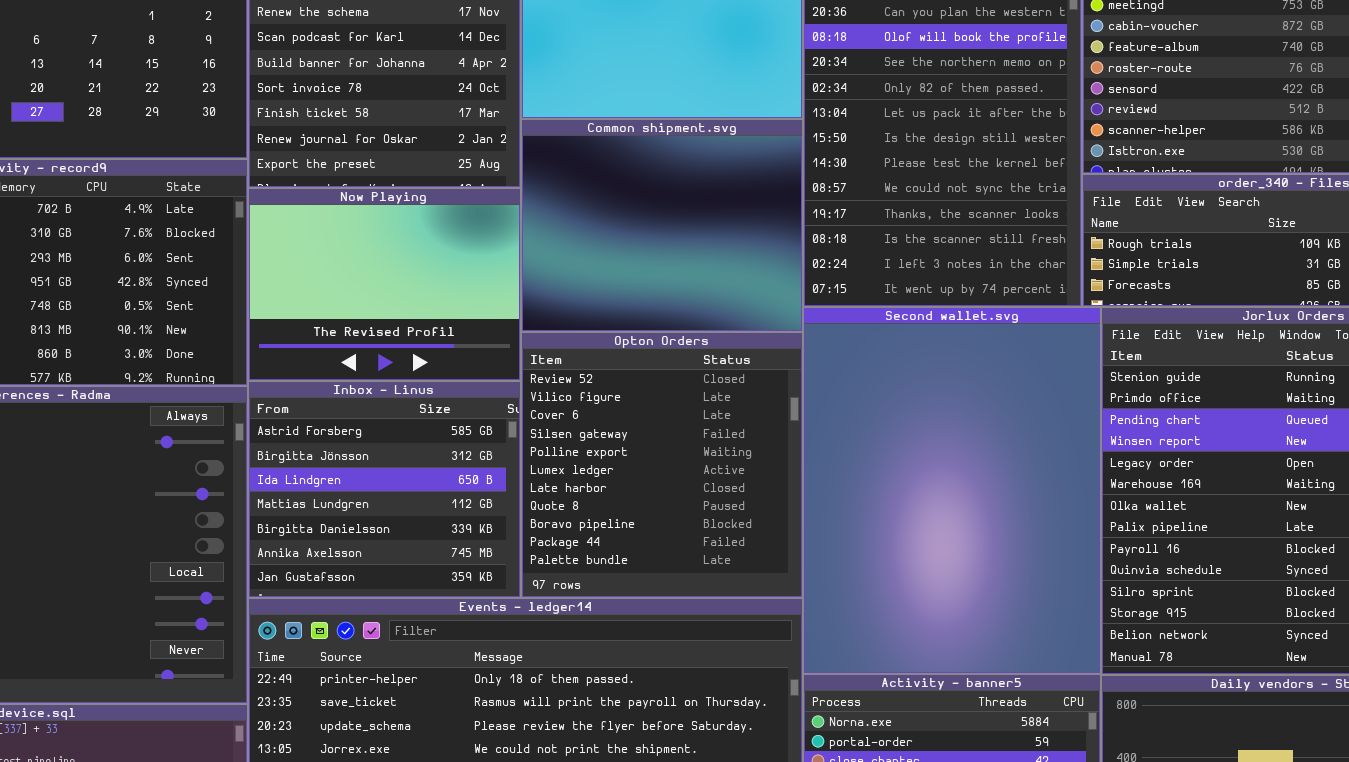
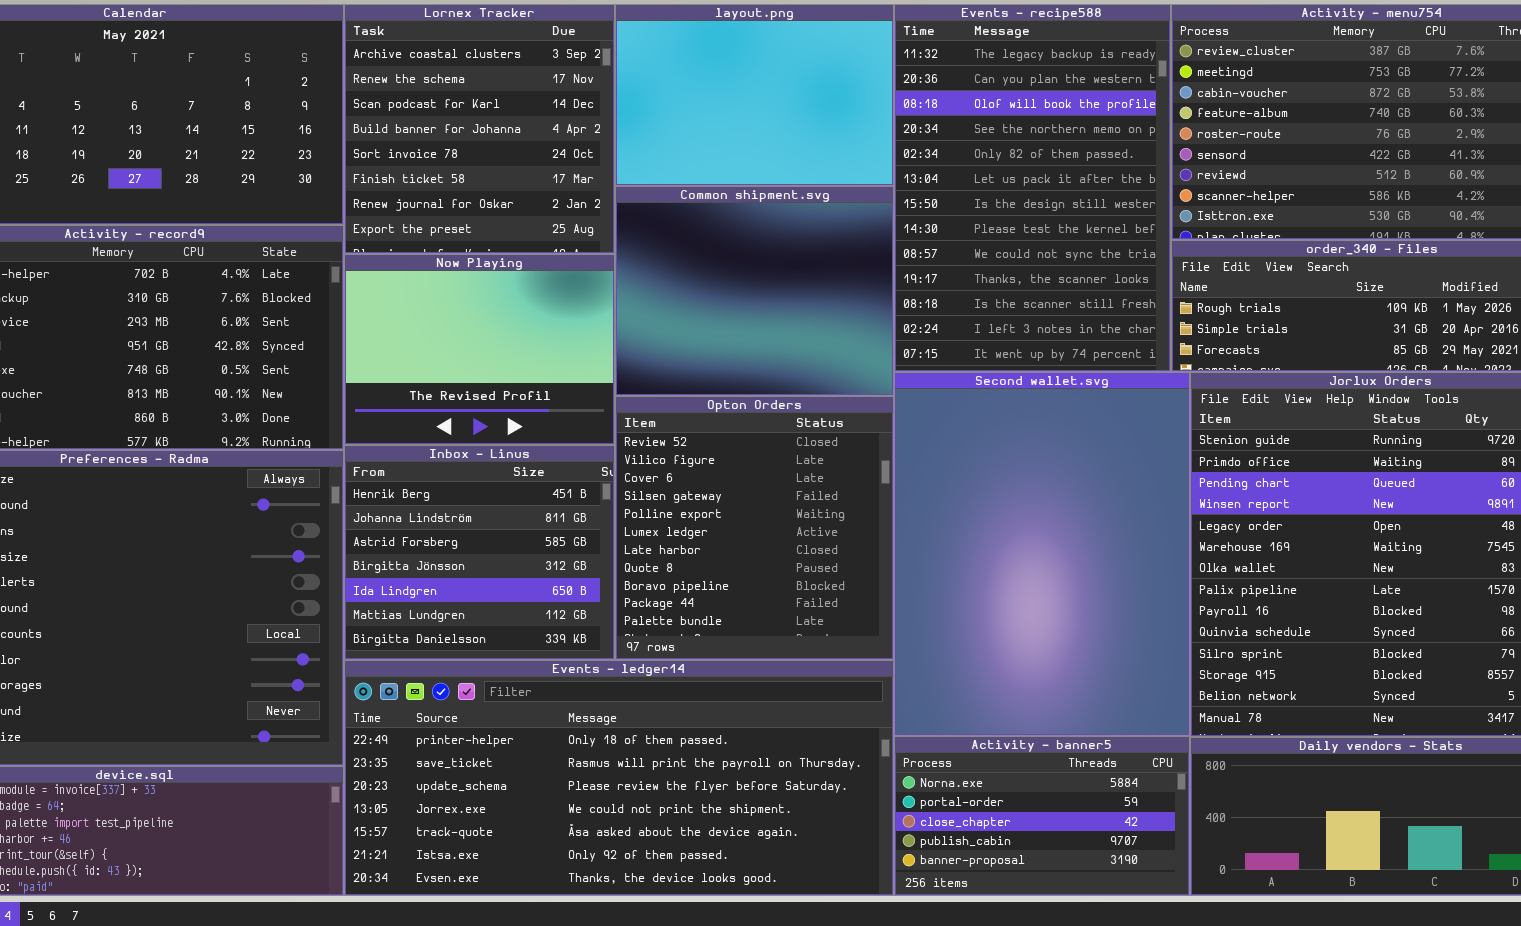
Inbox - Linus: [248,381,521,598] -> [344,445,615,660], scrolled up 2 rows

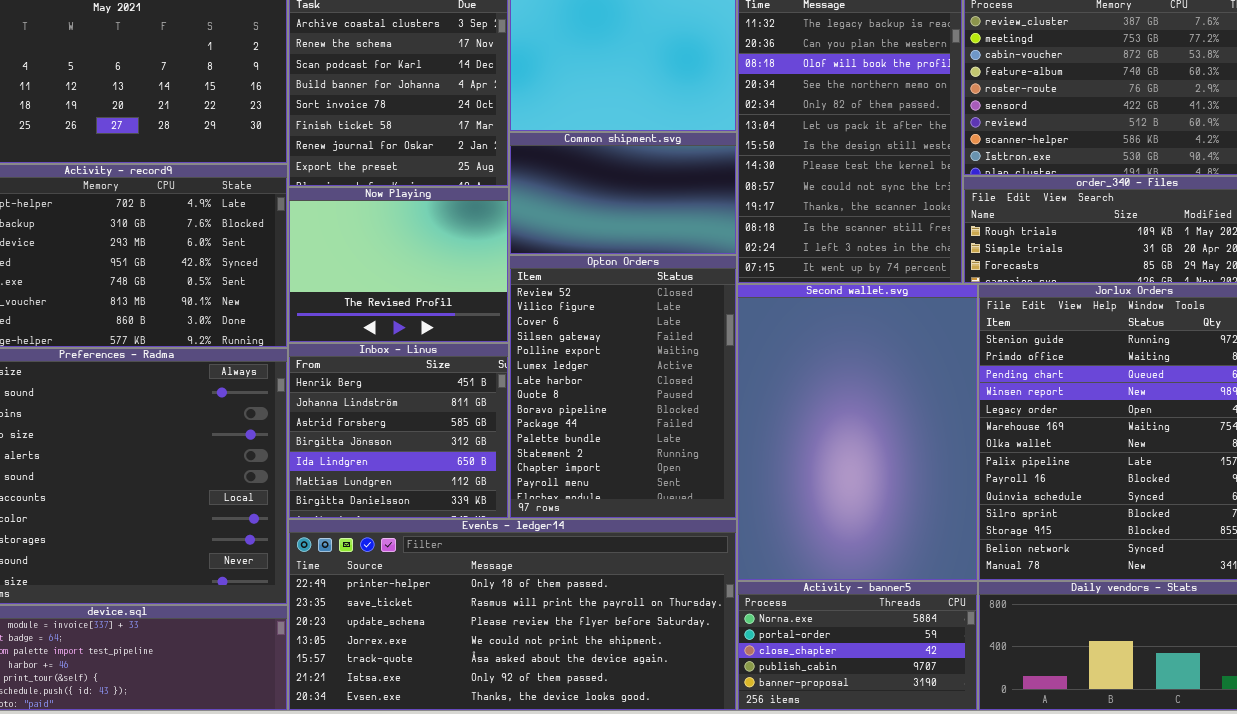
Common shipment.svg: [615,186,894,396] -> [509,132,737,255], resized
Opton Orders: [615,396,894,660] -> [509,255,737,519], resized

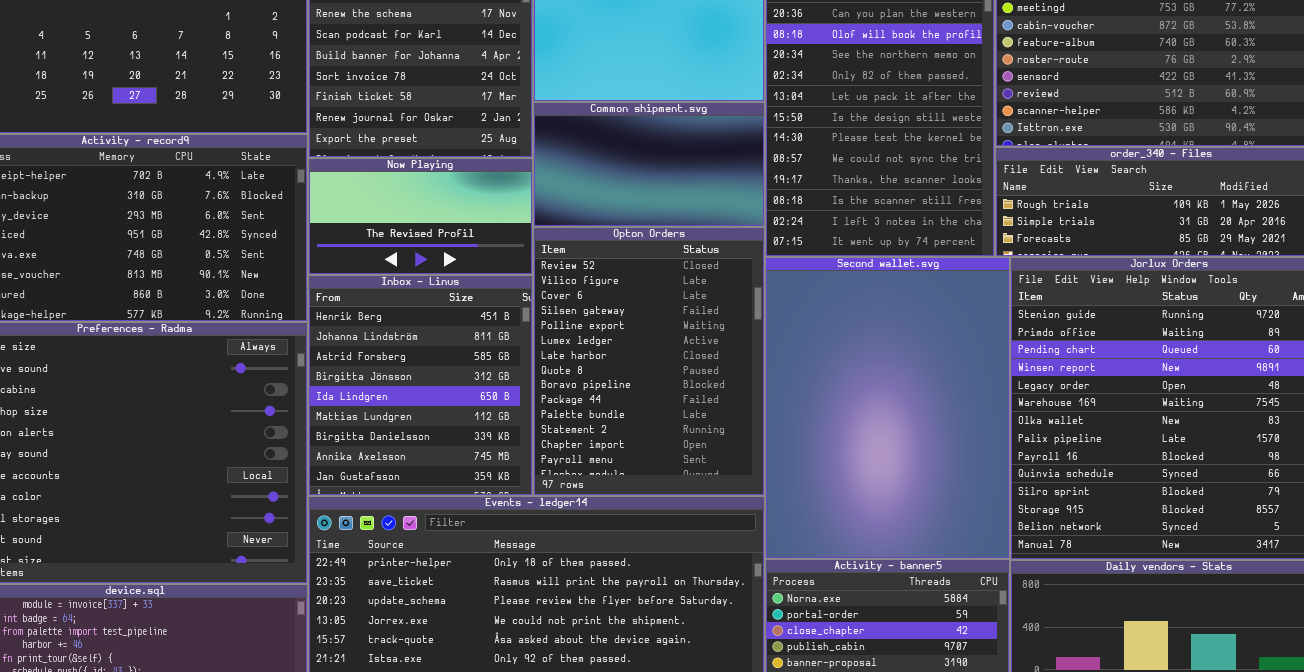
Now Playing: [288,187,509,343] -> [308,158,533,275], resized
Inbox - Linus: [288,343,509,519] -> [308,275,533,496], resized

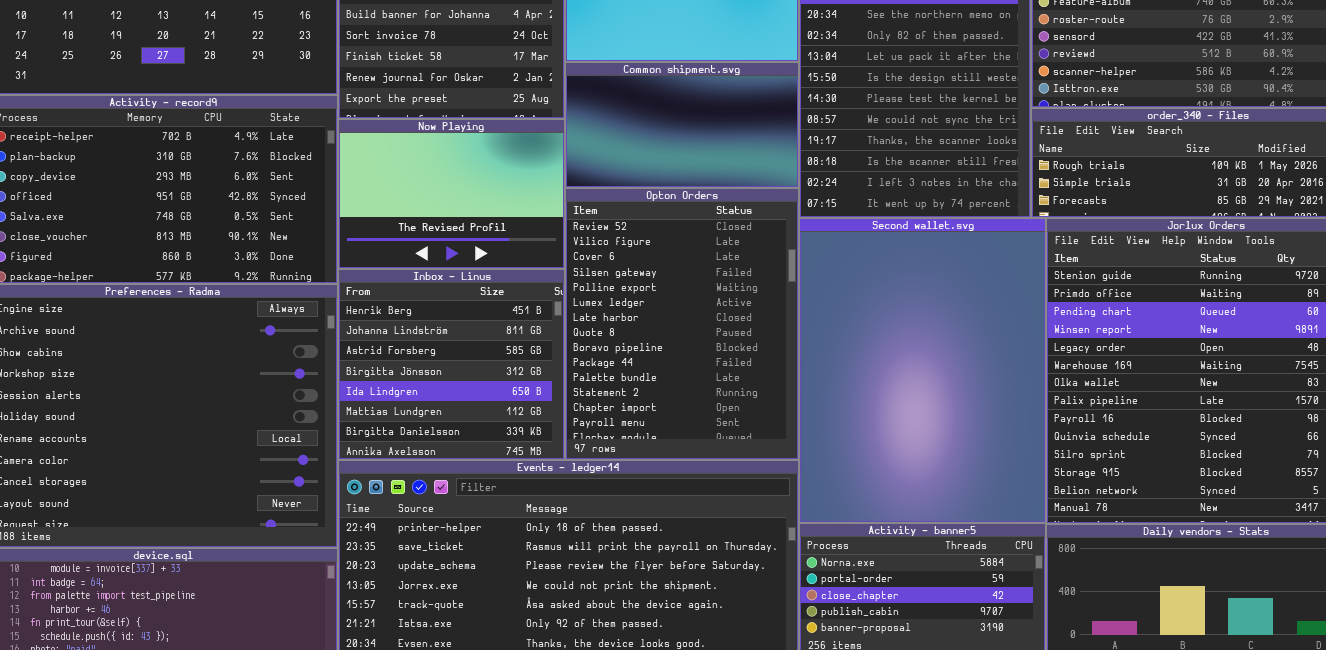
Now Playing: [308,158,533,275] -> [338,119,565,269], resized
Inbox - Linus: [308,275,533,496] -> [338,269,565,460], resized

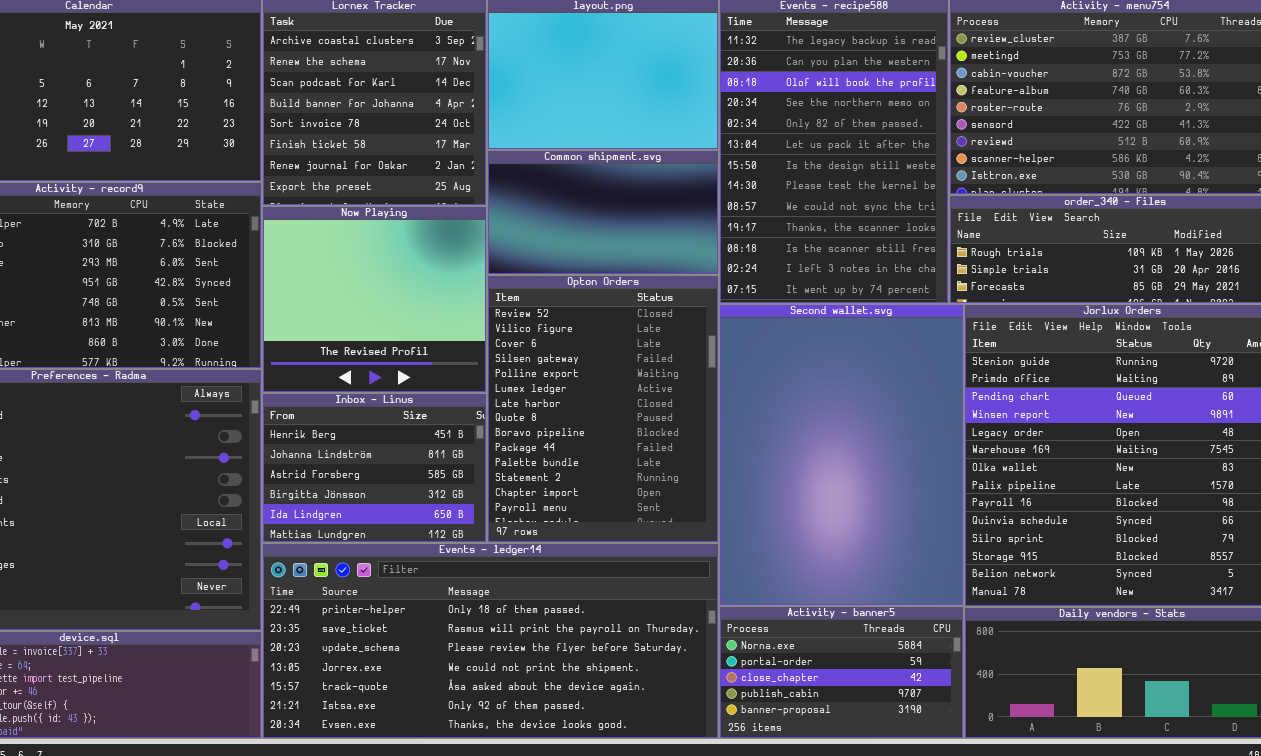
Now Playing: [338,119,565,269] -> [262,206,487,393], resized
Inbox - Linus: [338,269,565,460] -> [262,393,487,543], resized

